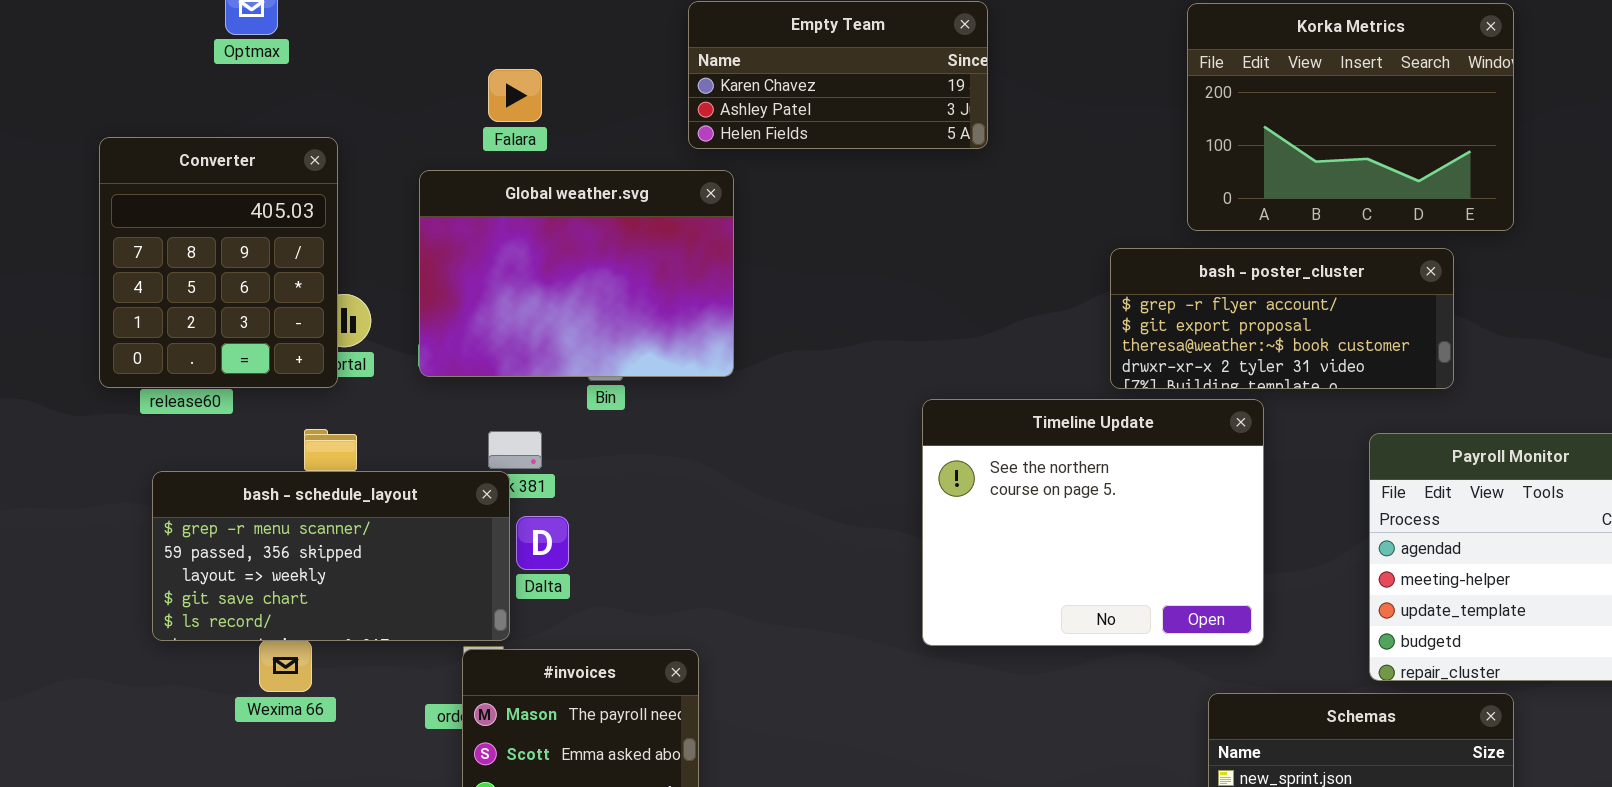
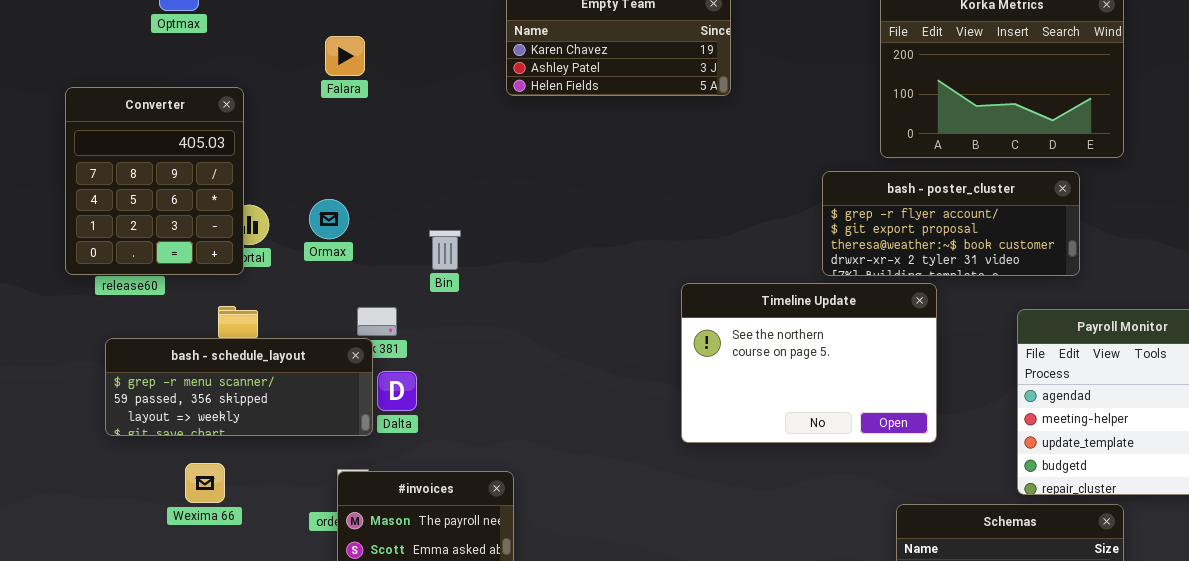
Falara: [488,69,542,122] -> [325,36,365,76], moved
Global weather.svg: [419,170,734,377] -> none, closed
Timeline Update: [922,399,1264,646] -> [681,283,937,443], resized
bash - schedule_layout: [152,471,510,641] -> [105,338,373,436], resized

